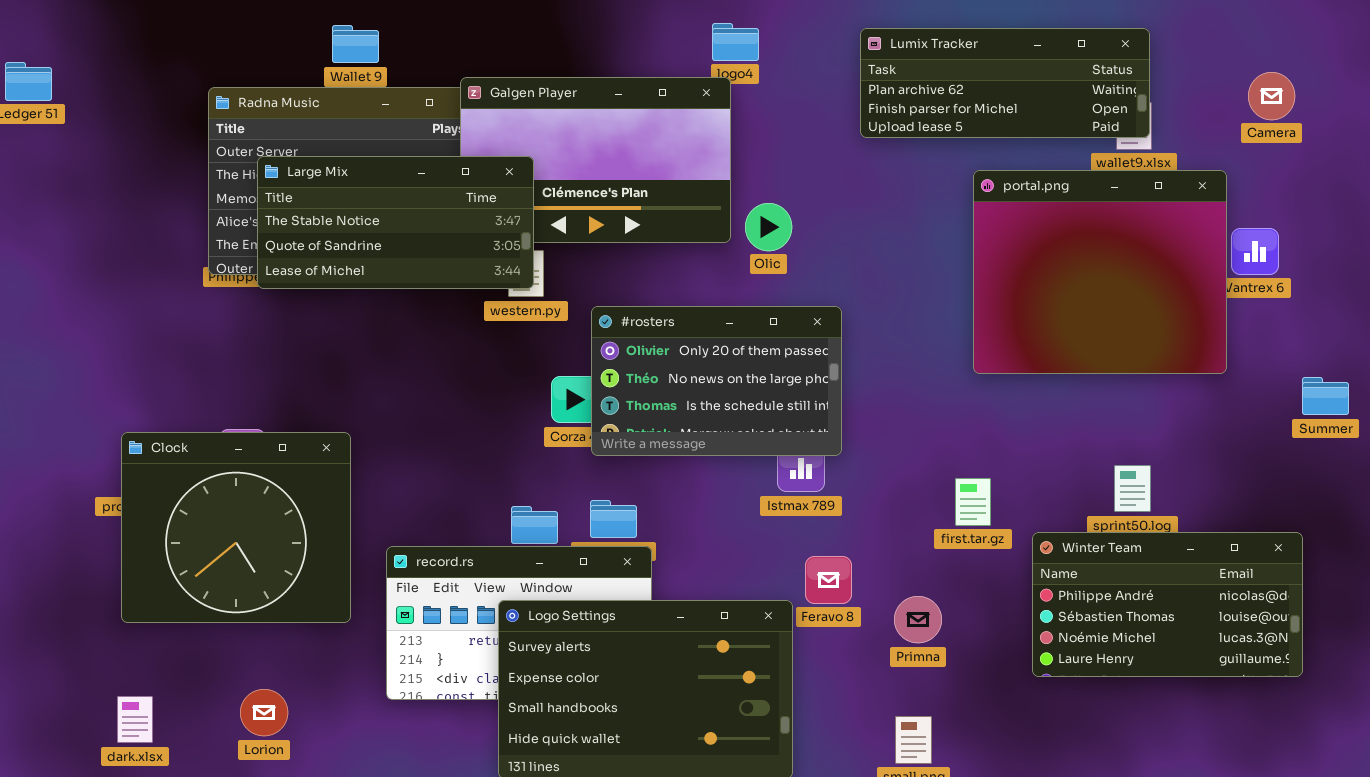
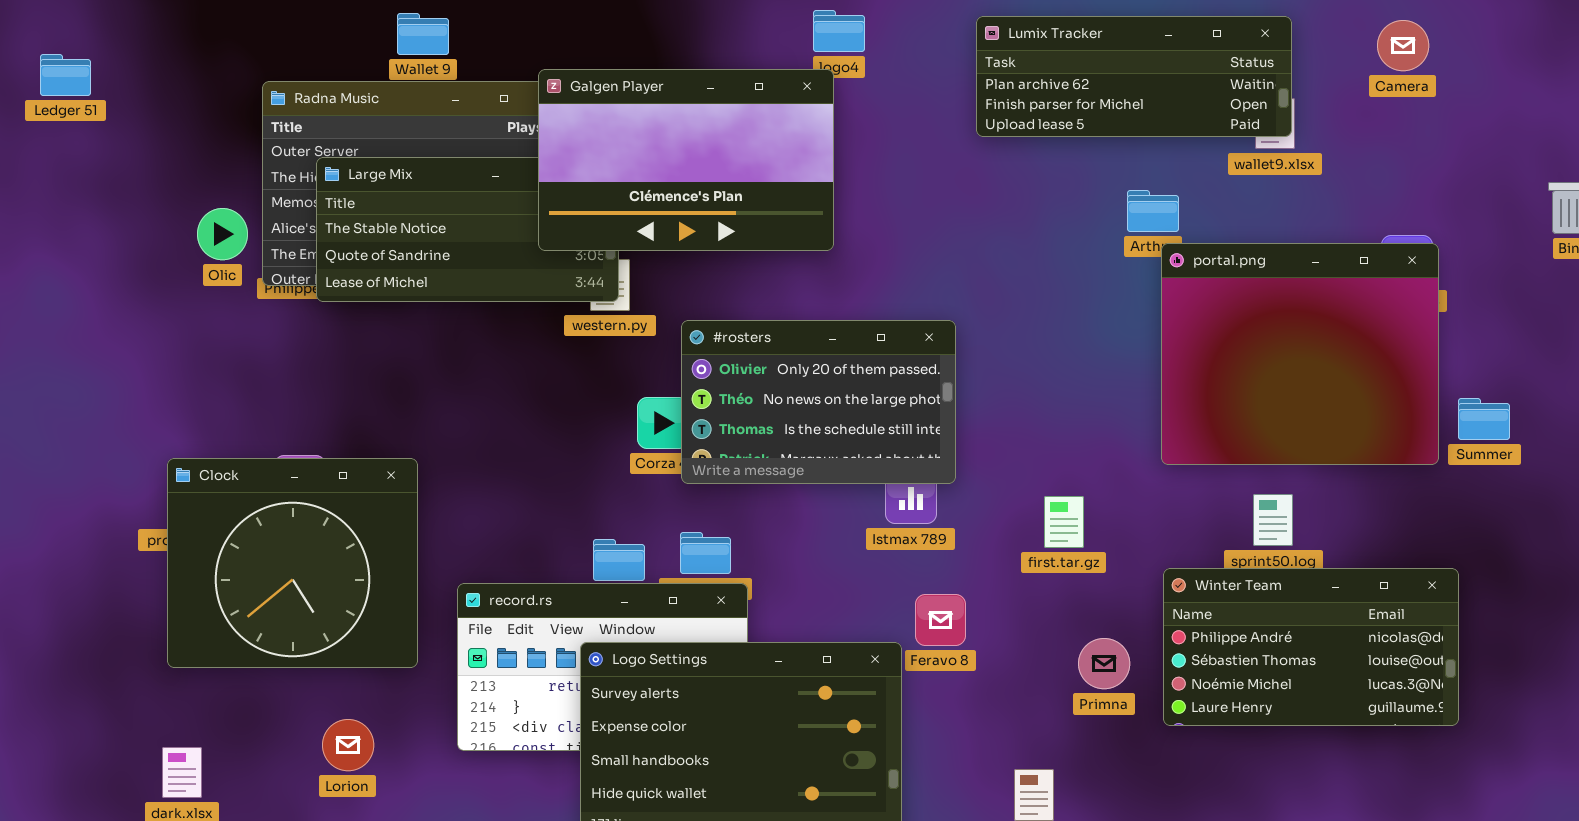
Camera: [1248,72,1295,120] -> [1377,20,1429,71], moved
Galgen Player: [460,77,731,243] -> [538,69,834,251], raised
portal.png: [973,170,1227,374] -> [1161,243,1439,465], moved
Olic: [745,203,792,251] -> [197,208,248,260], moved
first.tar.gz: [955,478,991,526] -> [1044,496,1084,548], moved
Primna: [894,596,942,643] -> [1078,638,1130,689], moved
Lorion: [240,689,288,736] -> [322,719,374,771], moved

